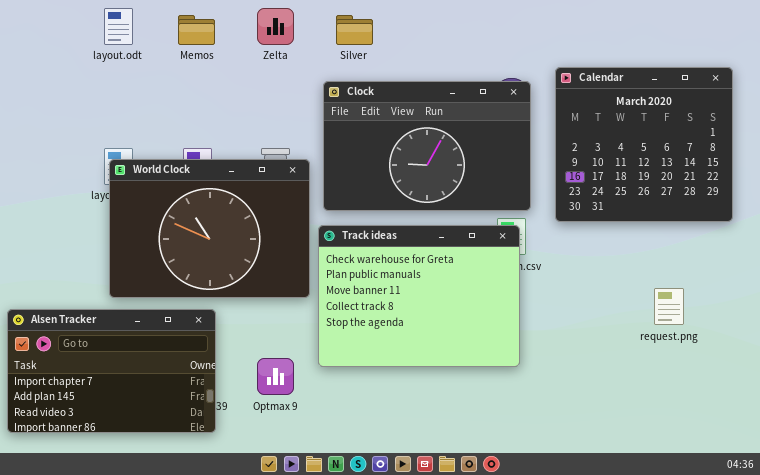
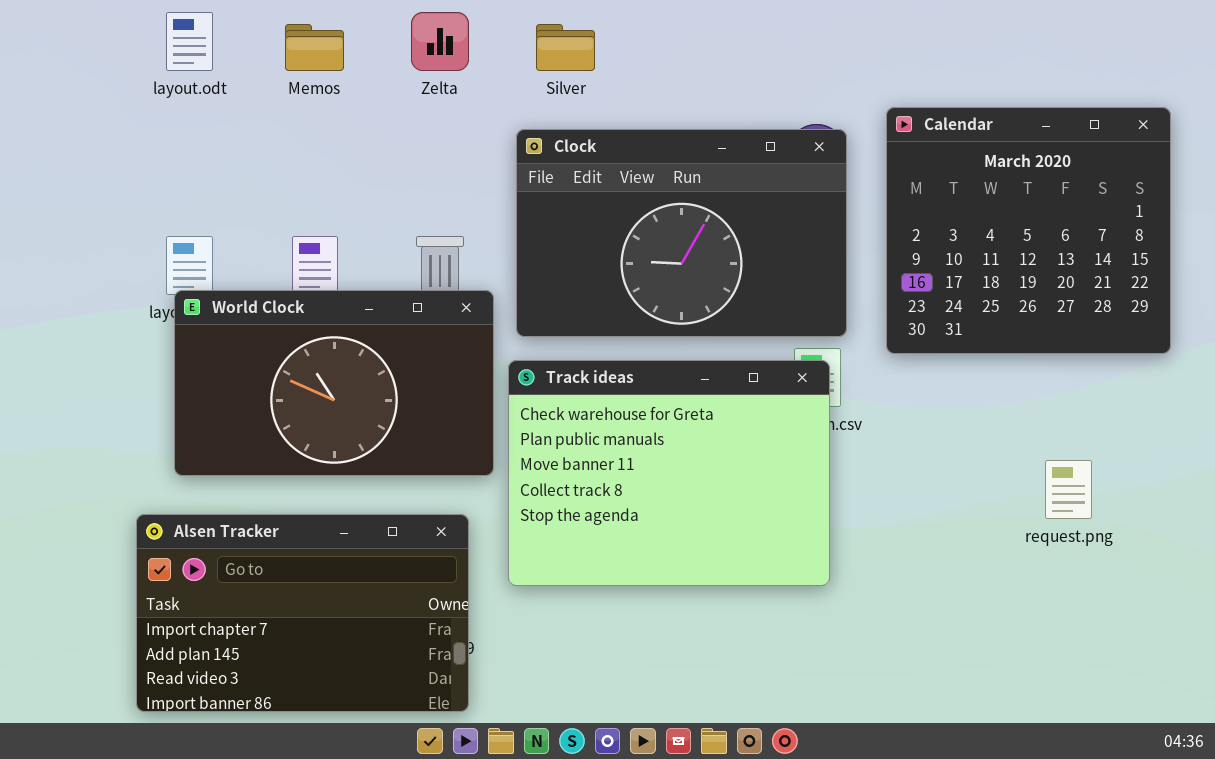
World Clock: [109,159,310,298] -> [174,290,494,476], resized
Alsen Tracker: [7,309,216,433] -> [136,514,469,712], moved

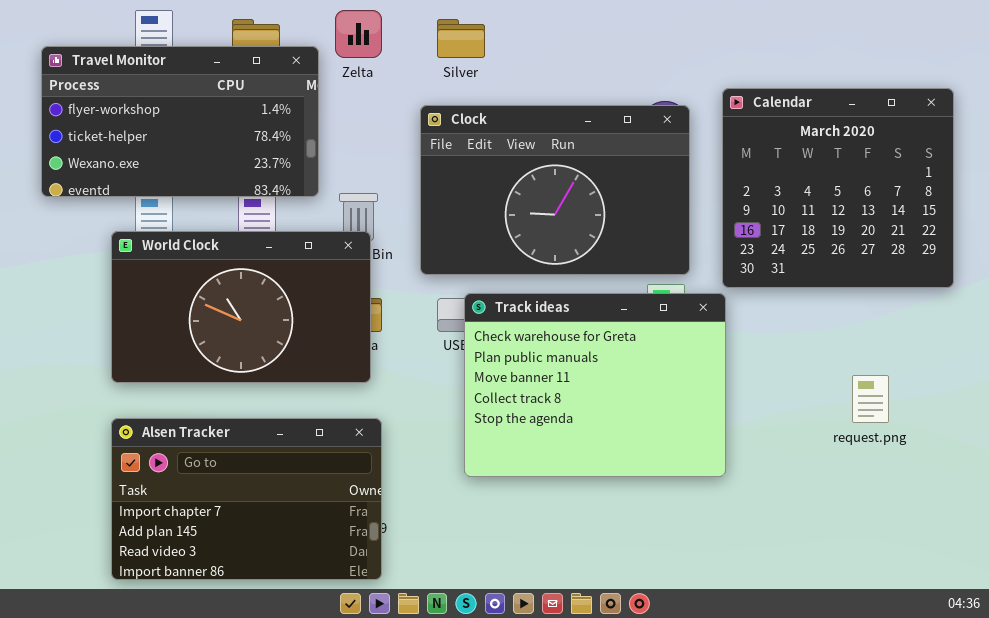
Travel Monitor: none -> [41,46,319,197], opened
World Clock: [174,290,494,476] -> [111,231,371,383], moved
Track ideas: [508,360,830,586] -> [464,293,726,477], moved

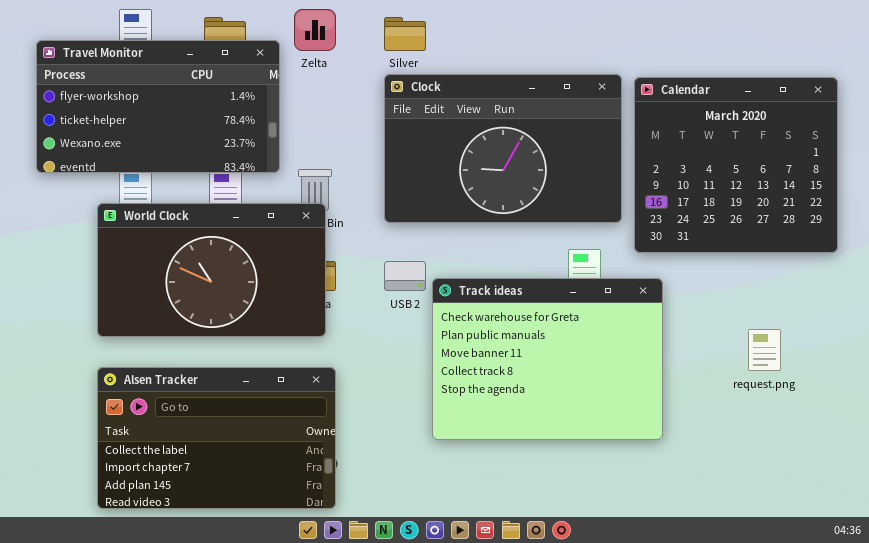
Clock: [420,105,690,275] -> [384,74,622,223], moved
Track ideas: [464,293,726,477] -> [432,278,663,440], moved
Alsen Tracker: [111,418,382,580] -> [97,367,336,509], scrolled up 1 row

